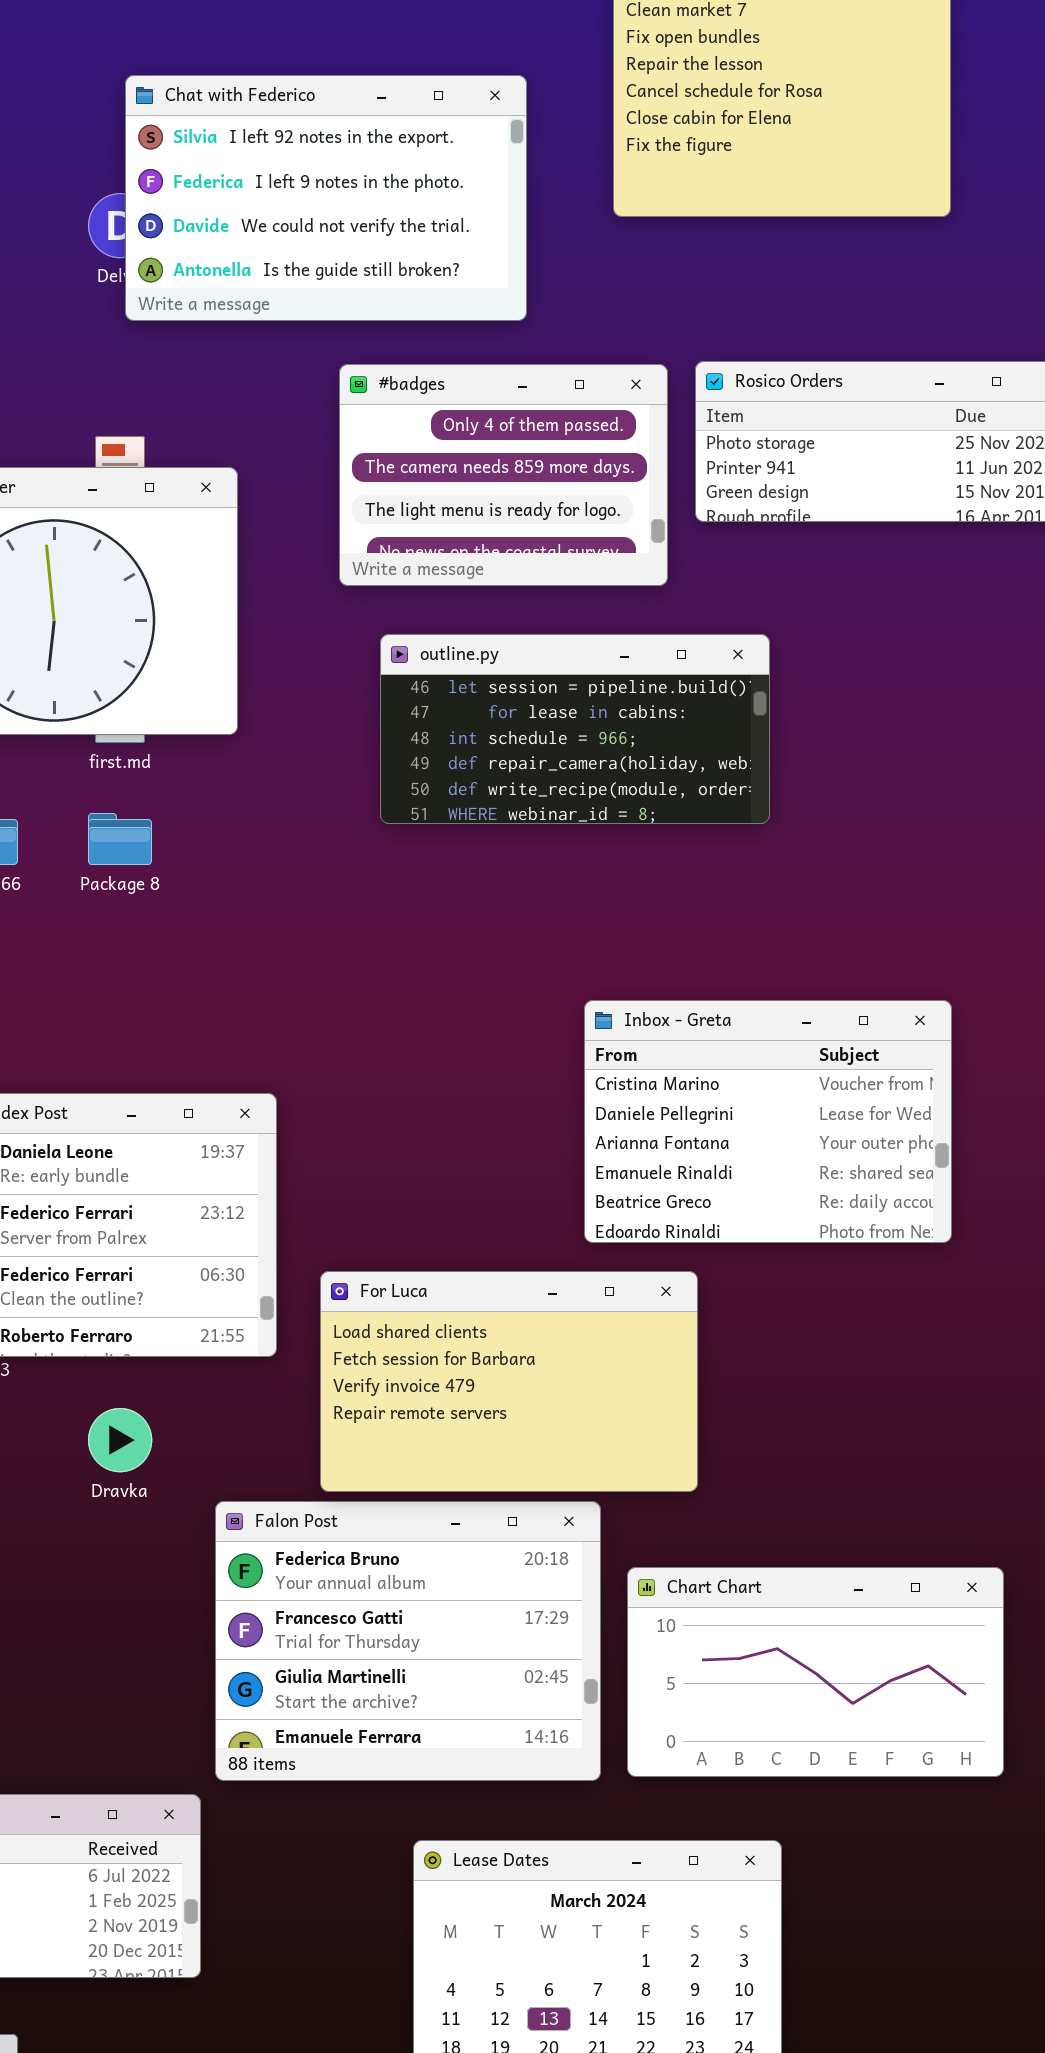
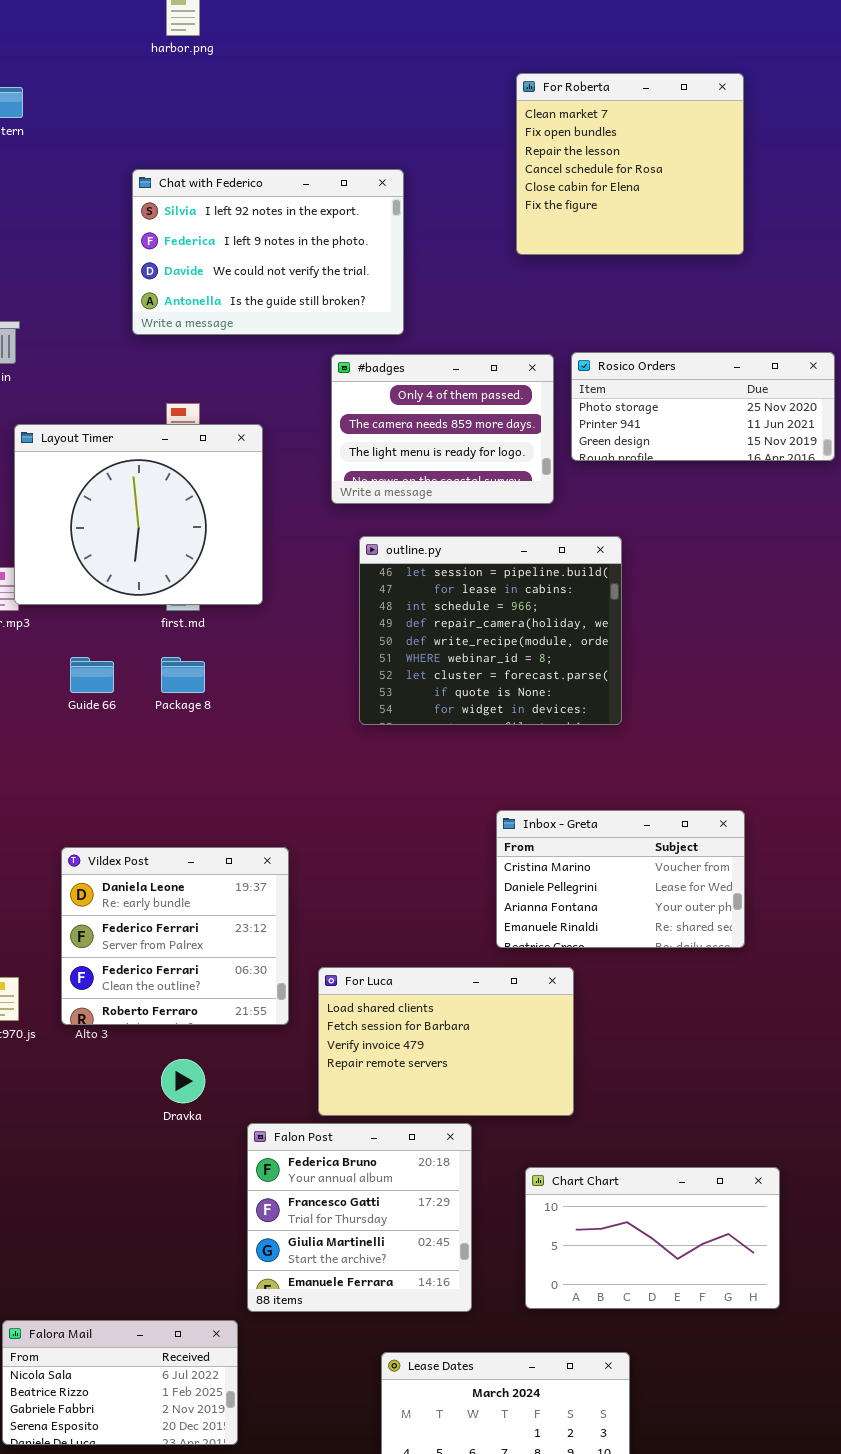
Chat with Federico: [125,75,527,321] -> [132,169,404,335], moved
outline.py: [380,634,770,824] -> [359,536,622,725], resized
Inbox - Greta: [584,1000,952,1243] -> [496,810,745,948], resized
Falon Post: [215,1501,601,1781] -> [247,1123,472,1312], resized

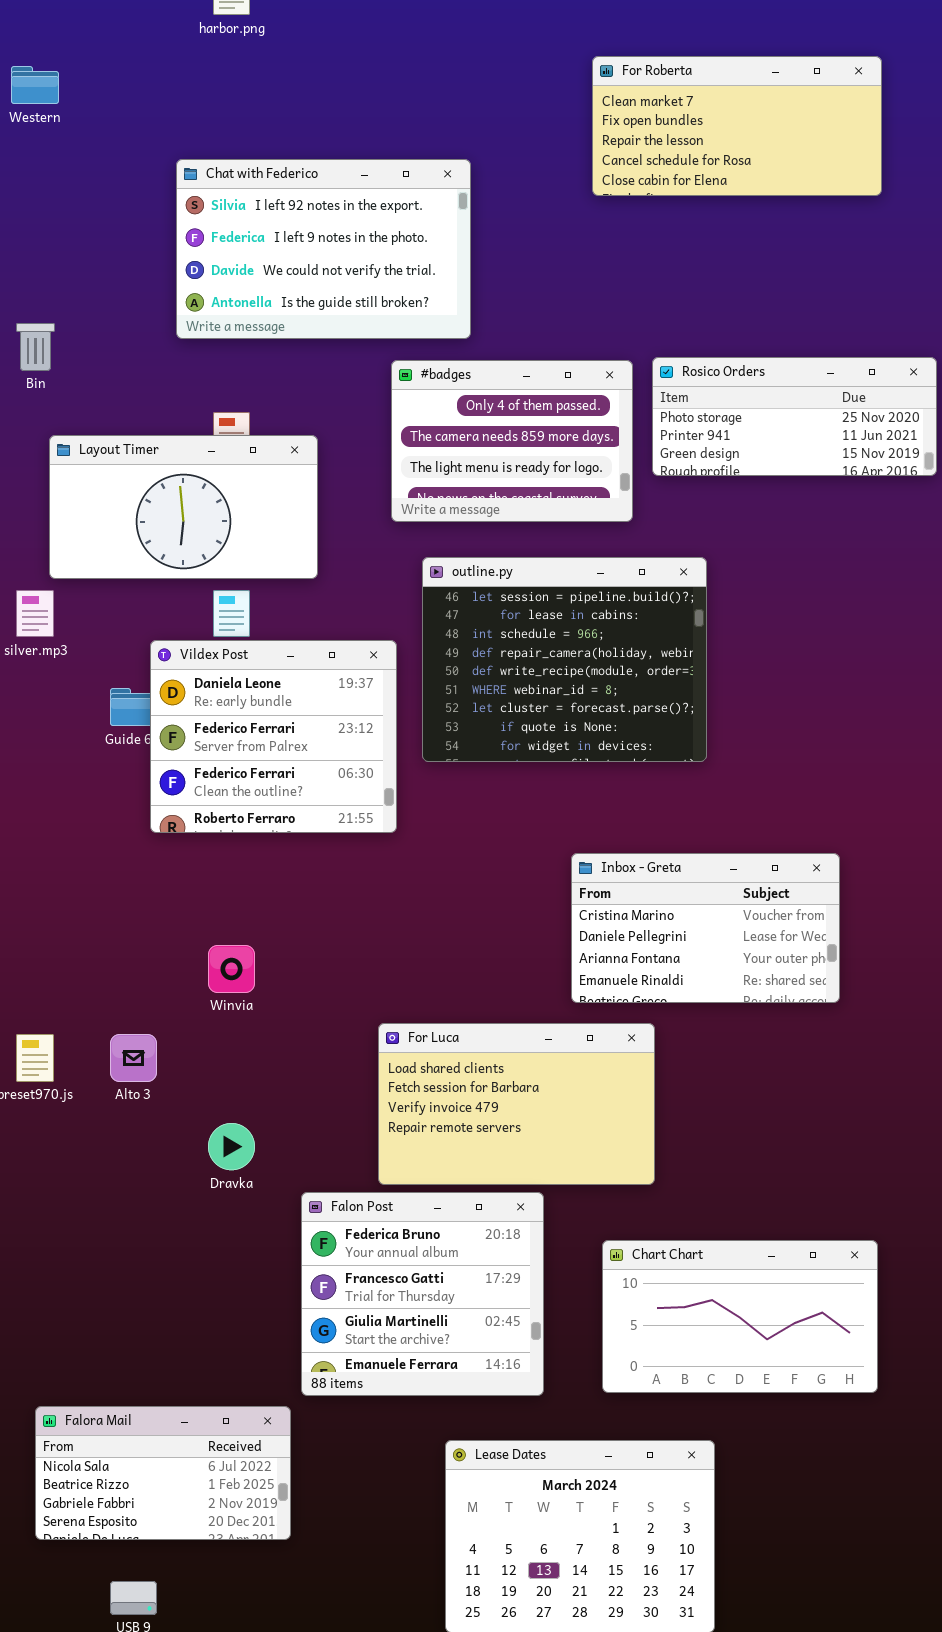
For Roberta: [516,73,744,255] -> [592,56,882,196], resized
Layout Timer: [14,424,263,605] -> [49,435,318,579], resized
Vildex Post: [61,847,289,1025] -> [150,640,397,833], moved

